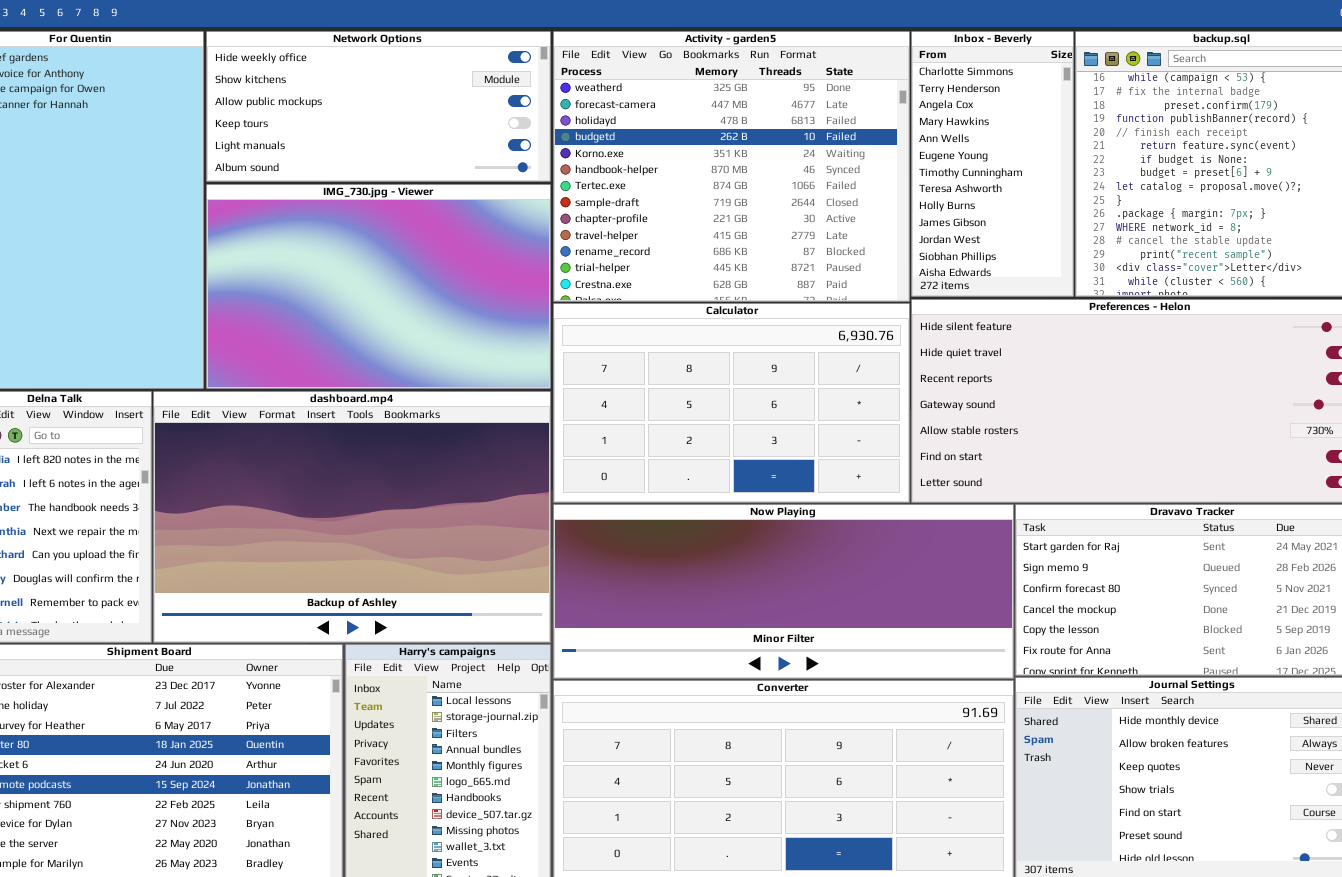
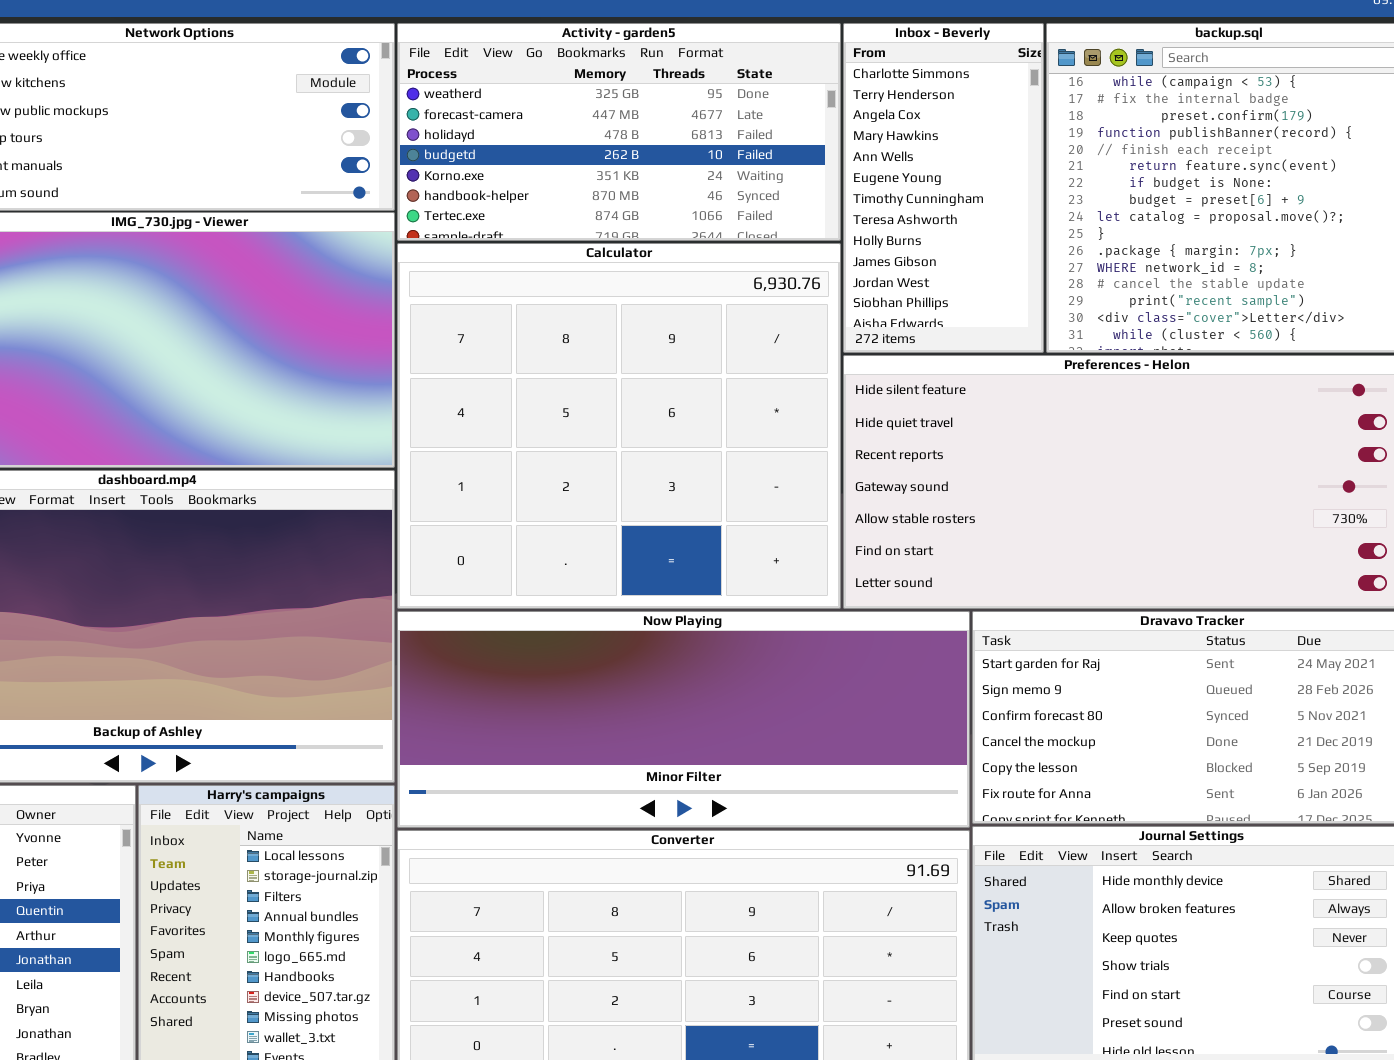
Activity - garden5: [553,31,910,302] -> [397,23,841,241], resized
Calculator: [553,303,910,503] -> [397,243,841,609], resized

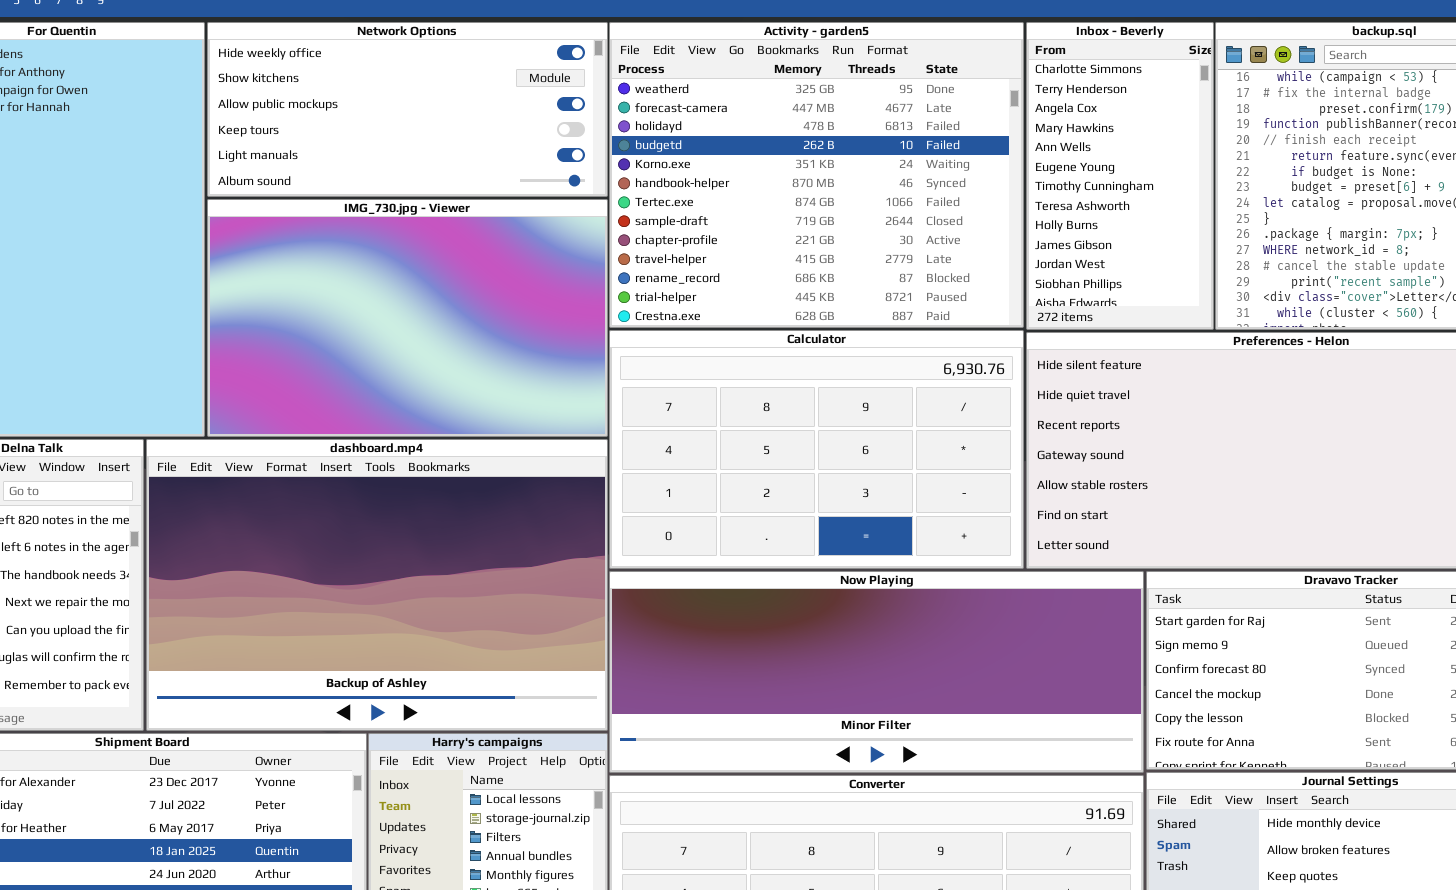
Activity - garden5: [397,23,841,241] -> [609,22,1024,328], resized
Calculator: [397,243,841,609] -> [609,330,1024,569], resized

